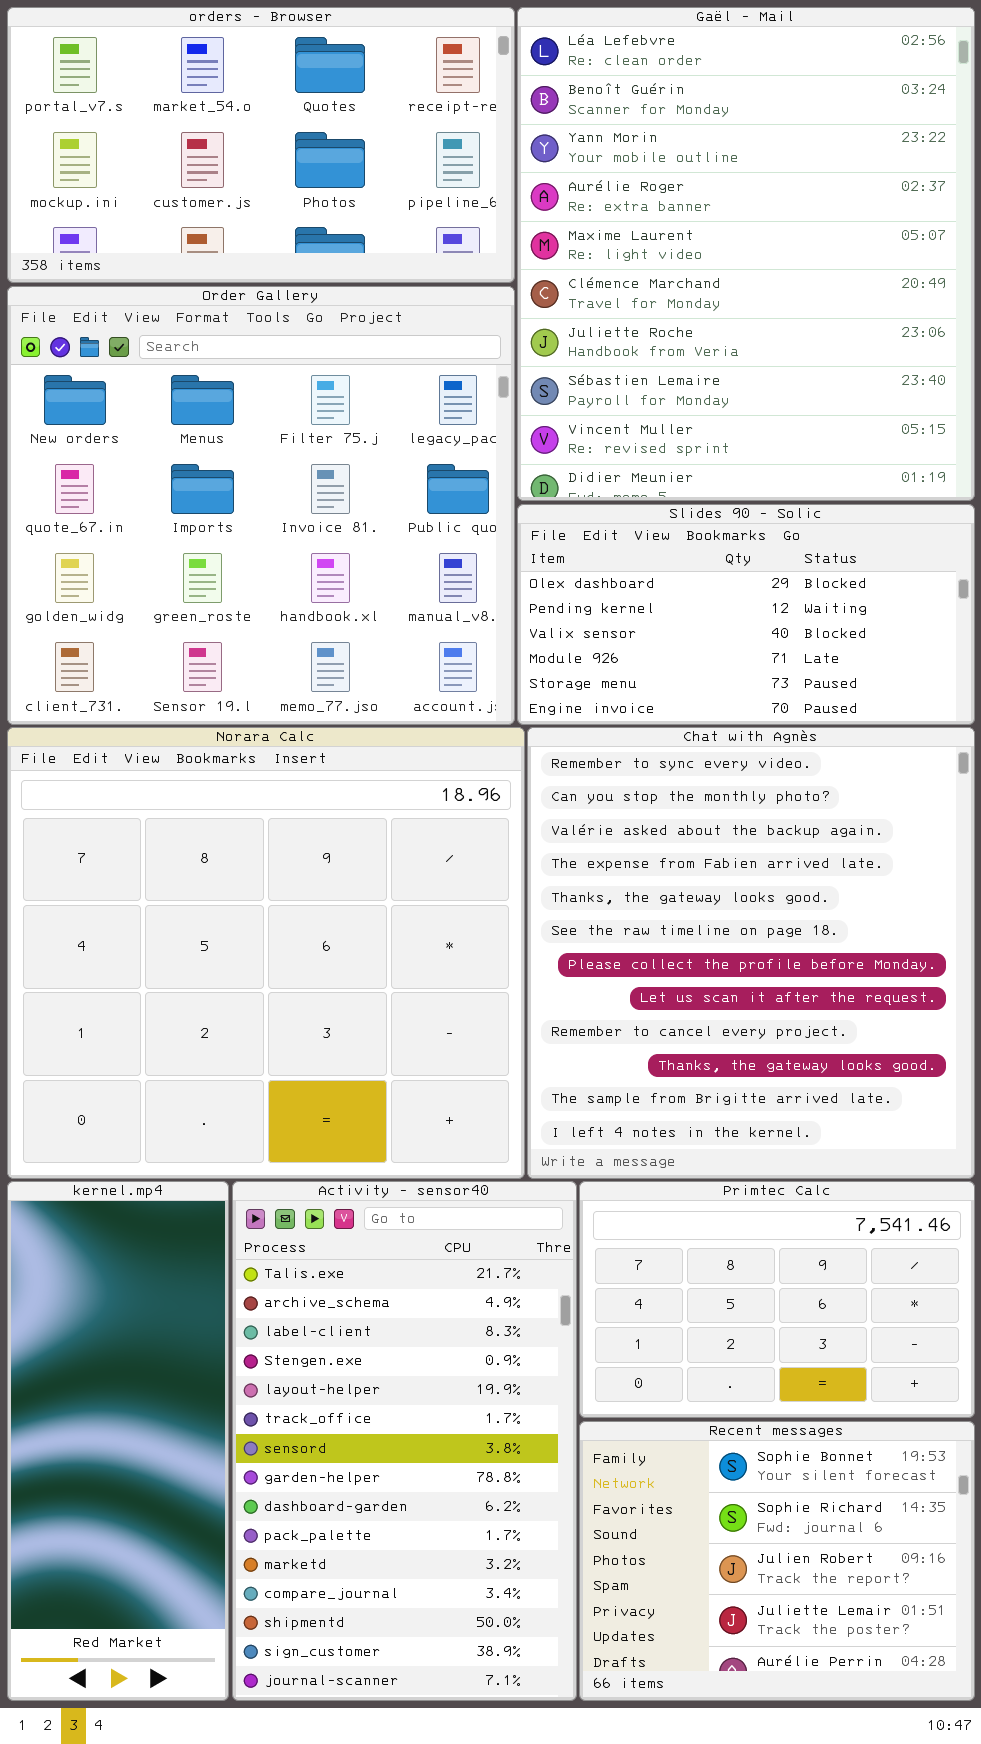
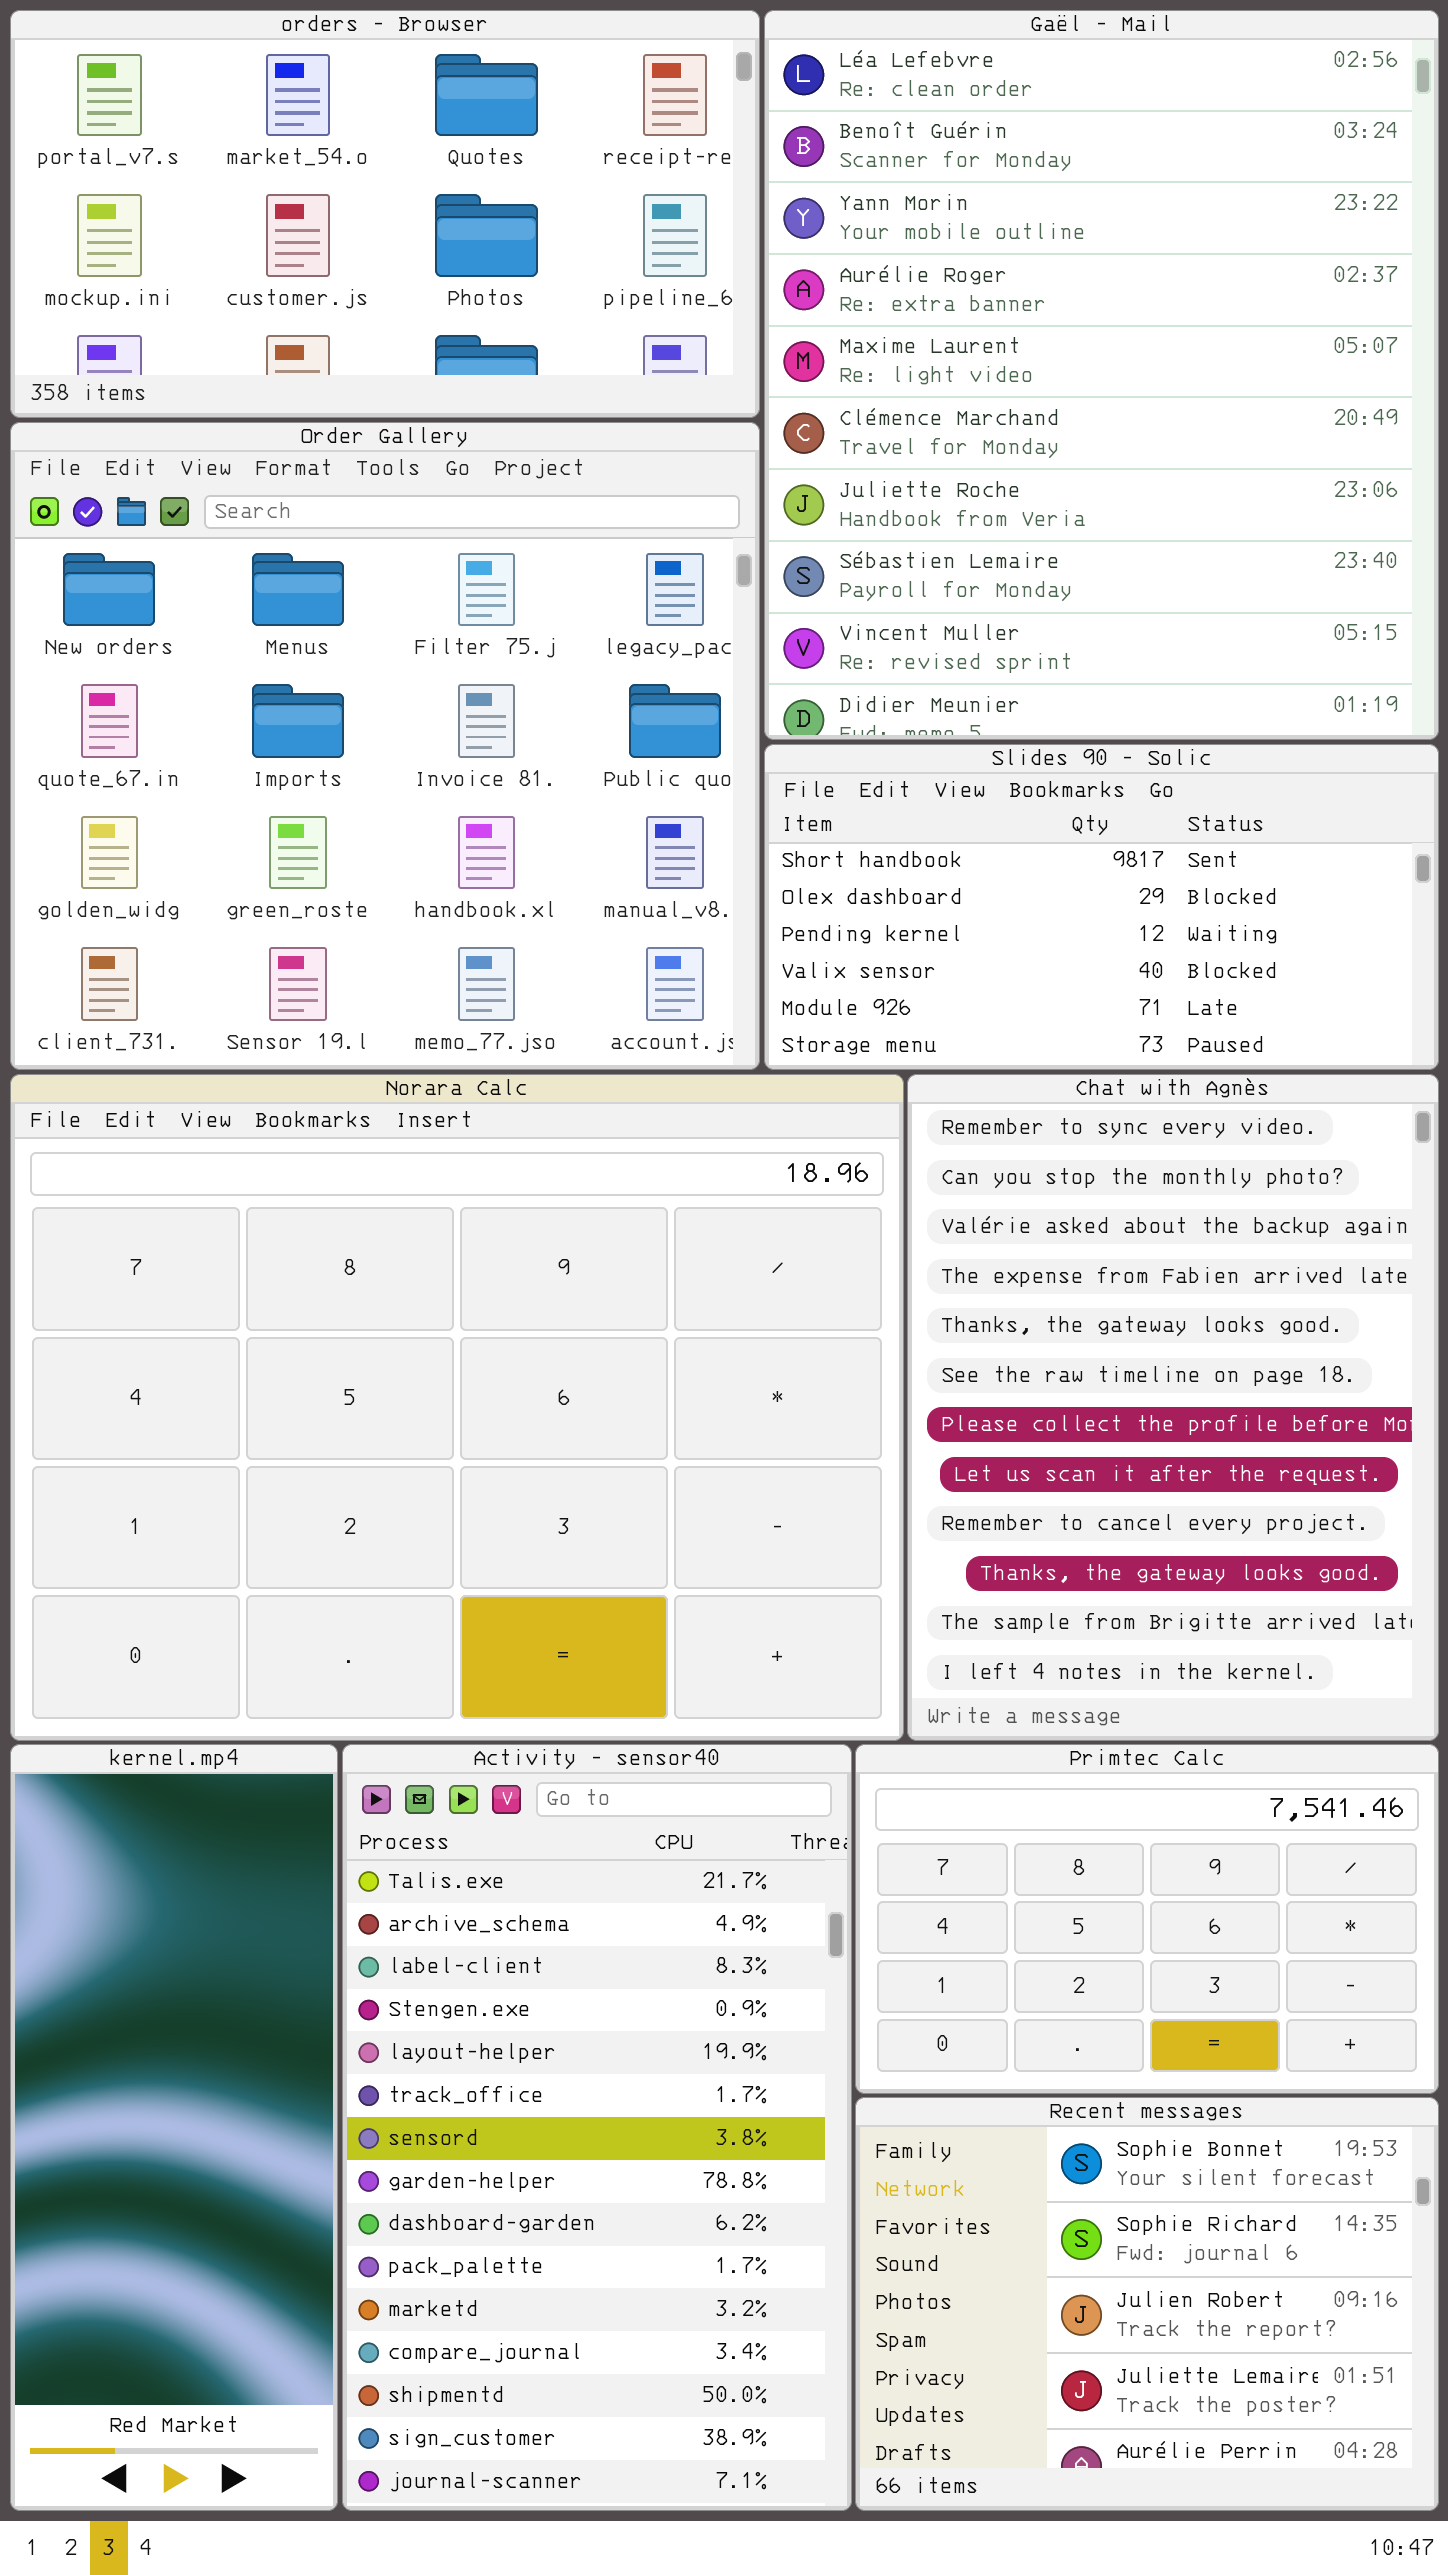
Slides 90 - Solic: [517,504,975,725] -> [764,744,1439,1070], scrolled up 1 row
Norara Calc: [7,727,525,1179] -> [10,1074,904,1741], resized
Chat with Agnès: [527,727,975,1179] -> [907,1074,1439,1741], resized

